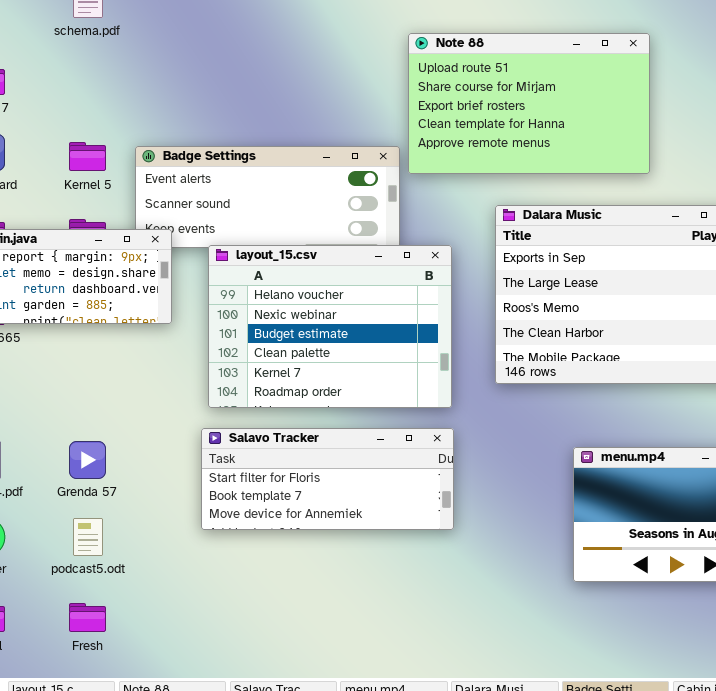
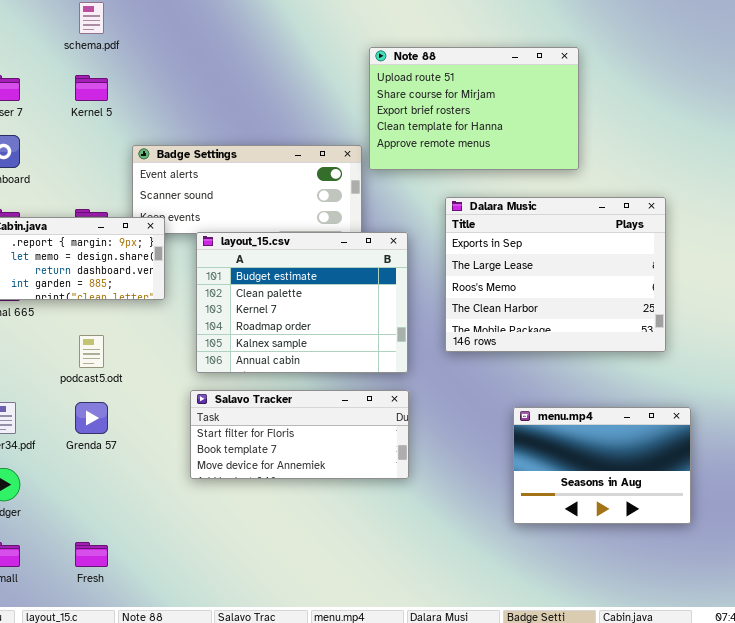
Kernel 5: [69,142,106,171] -> [75,75,108,101], moved
layout_15.csv: [208,245,452,408] -> [196,232,408,373], scrolled down 2 rows
podcast5.odt: [73,518,103,556] -> [79,335,104,368], moved

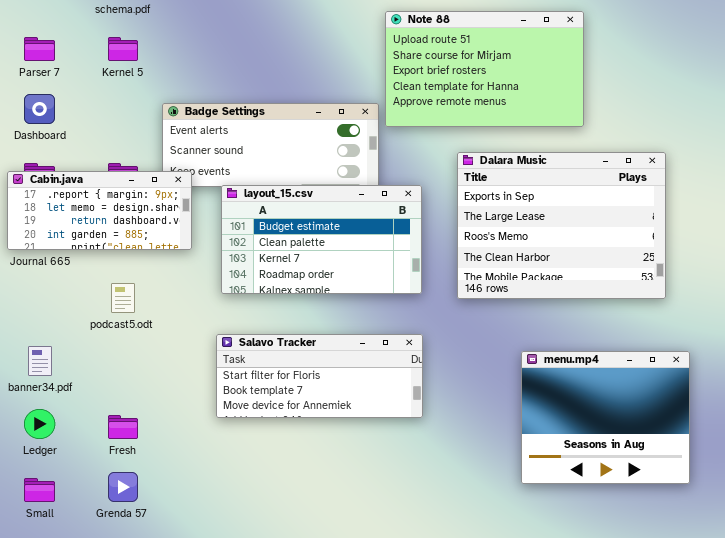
layout_15.csv: [196,232,408,373] -> [221,185,422,294], resized
Grenda 57: [75,402,108,434] -> [108,472,138,502], moved
menu.mp4: [513,407,691,524] -> [521,351,690,484], resized
Fresh: [75,542,108,567] -> [108,415,138,439], moved

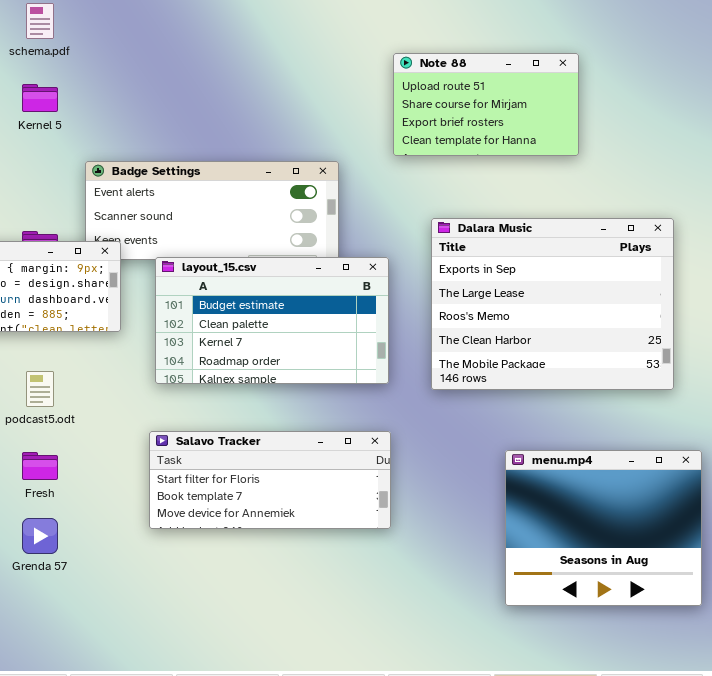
Note 88: [385,11,584,127] -> [393,53,579,156], resized
Fresh: [108,415,138,439] -> [22,452,58,480], moved
Grenda 57: [108,472,138,502] -> [22,518,58,554], moved

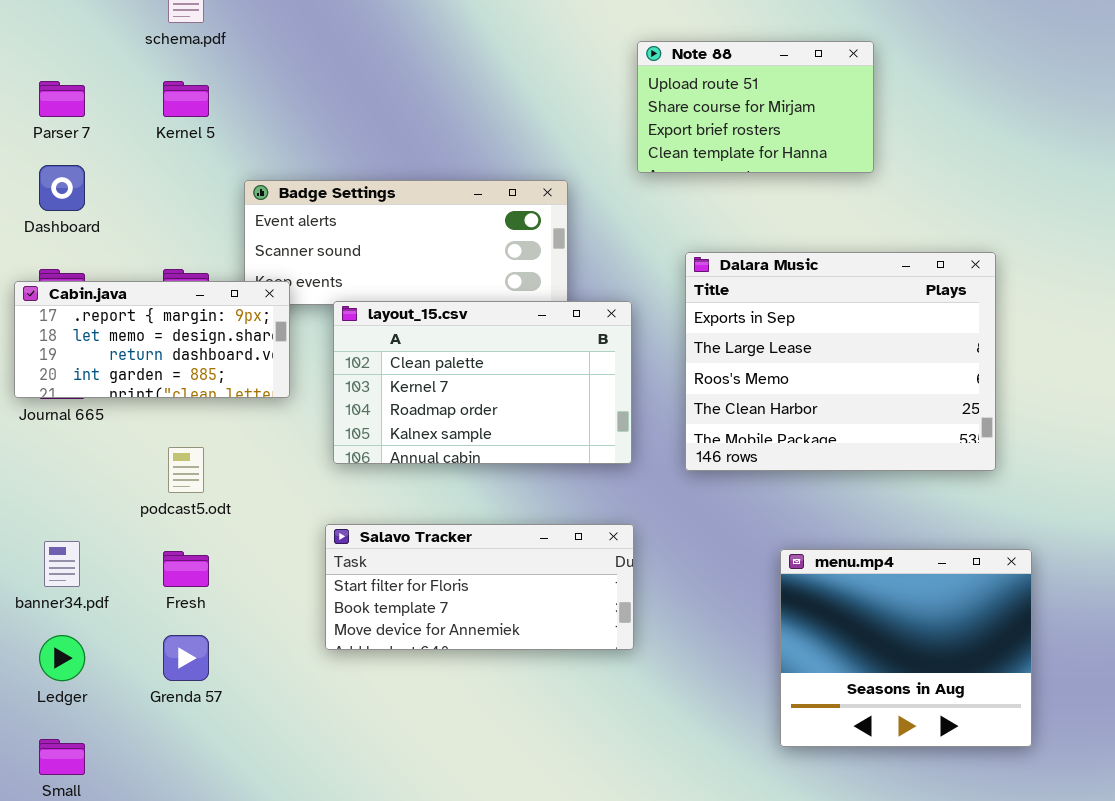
layout_15.csv: [155,257,389,384] -> [333,301,632,464], scrolled down 1 row

